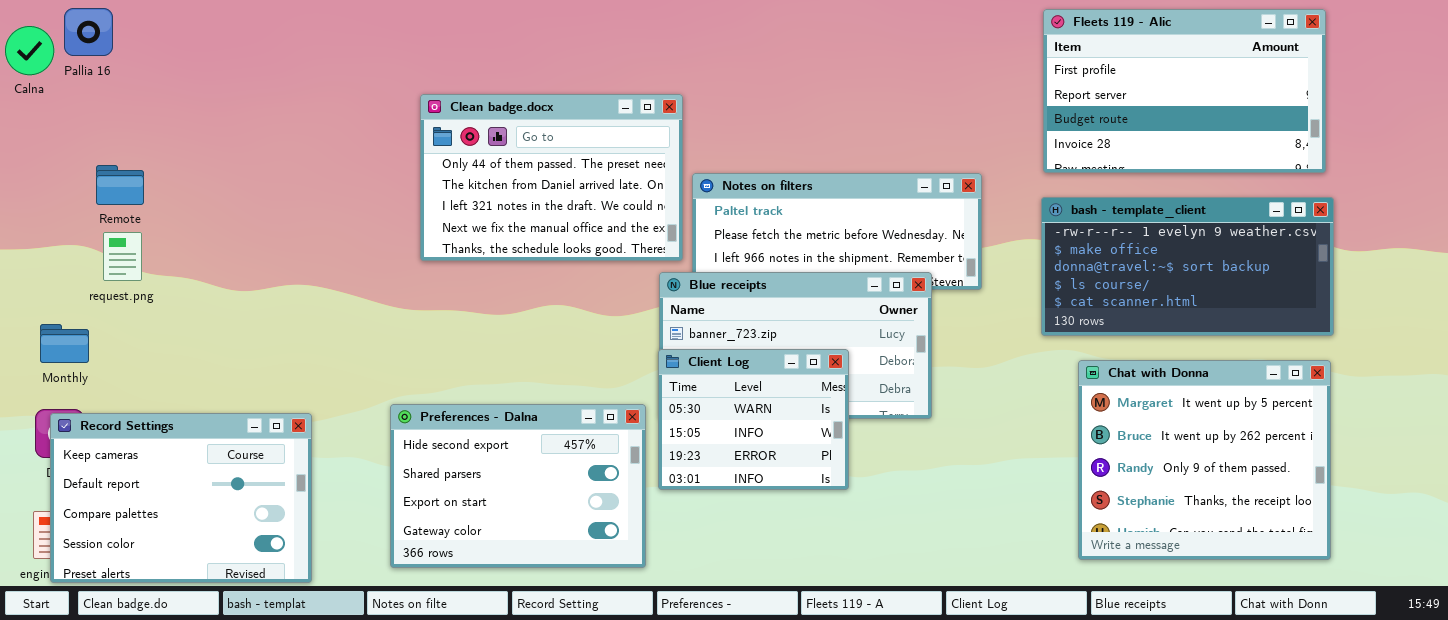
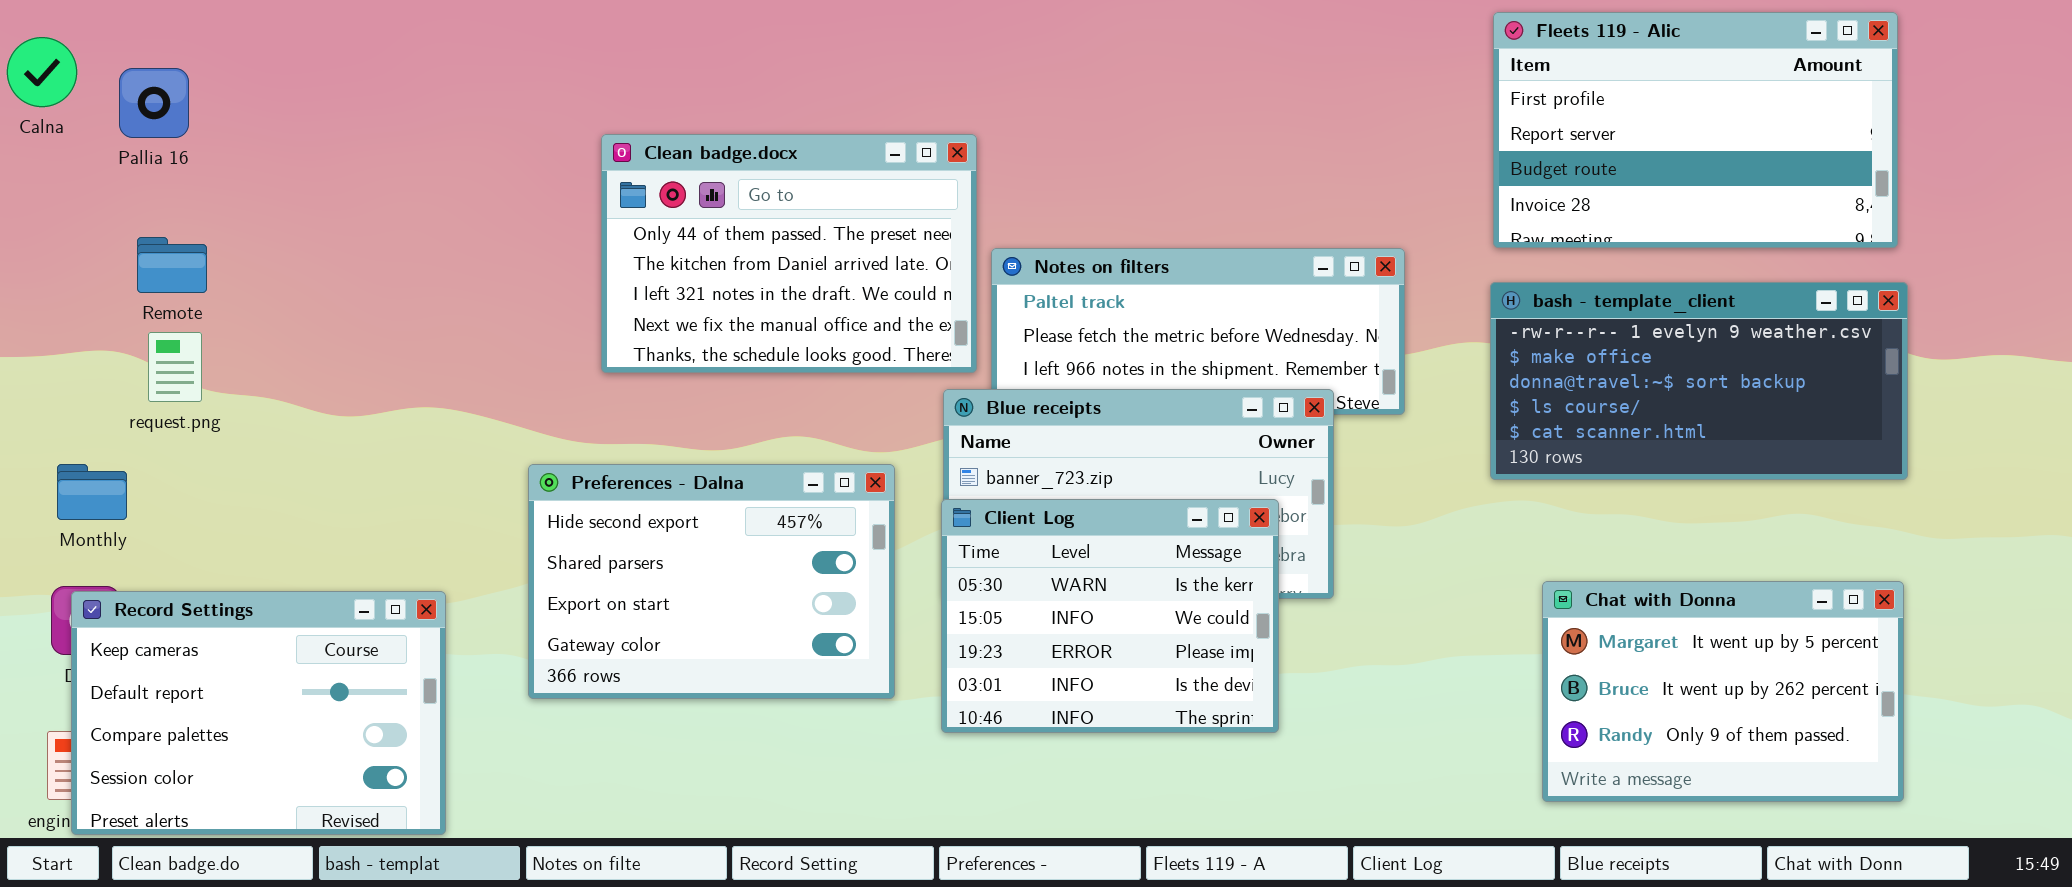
Pallia 16: [64,8,113,56] -> [119,68,189,138], moved
Client Log: [658,349,849,490] -> [941,499,1279,733], resized
Chat with Donna: [1078,360,1331,560] -> [1542,581,1904,802], resized
Preferences - Dalna: [390,404,646,568] -> [528,464,895,699], moved

